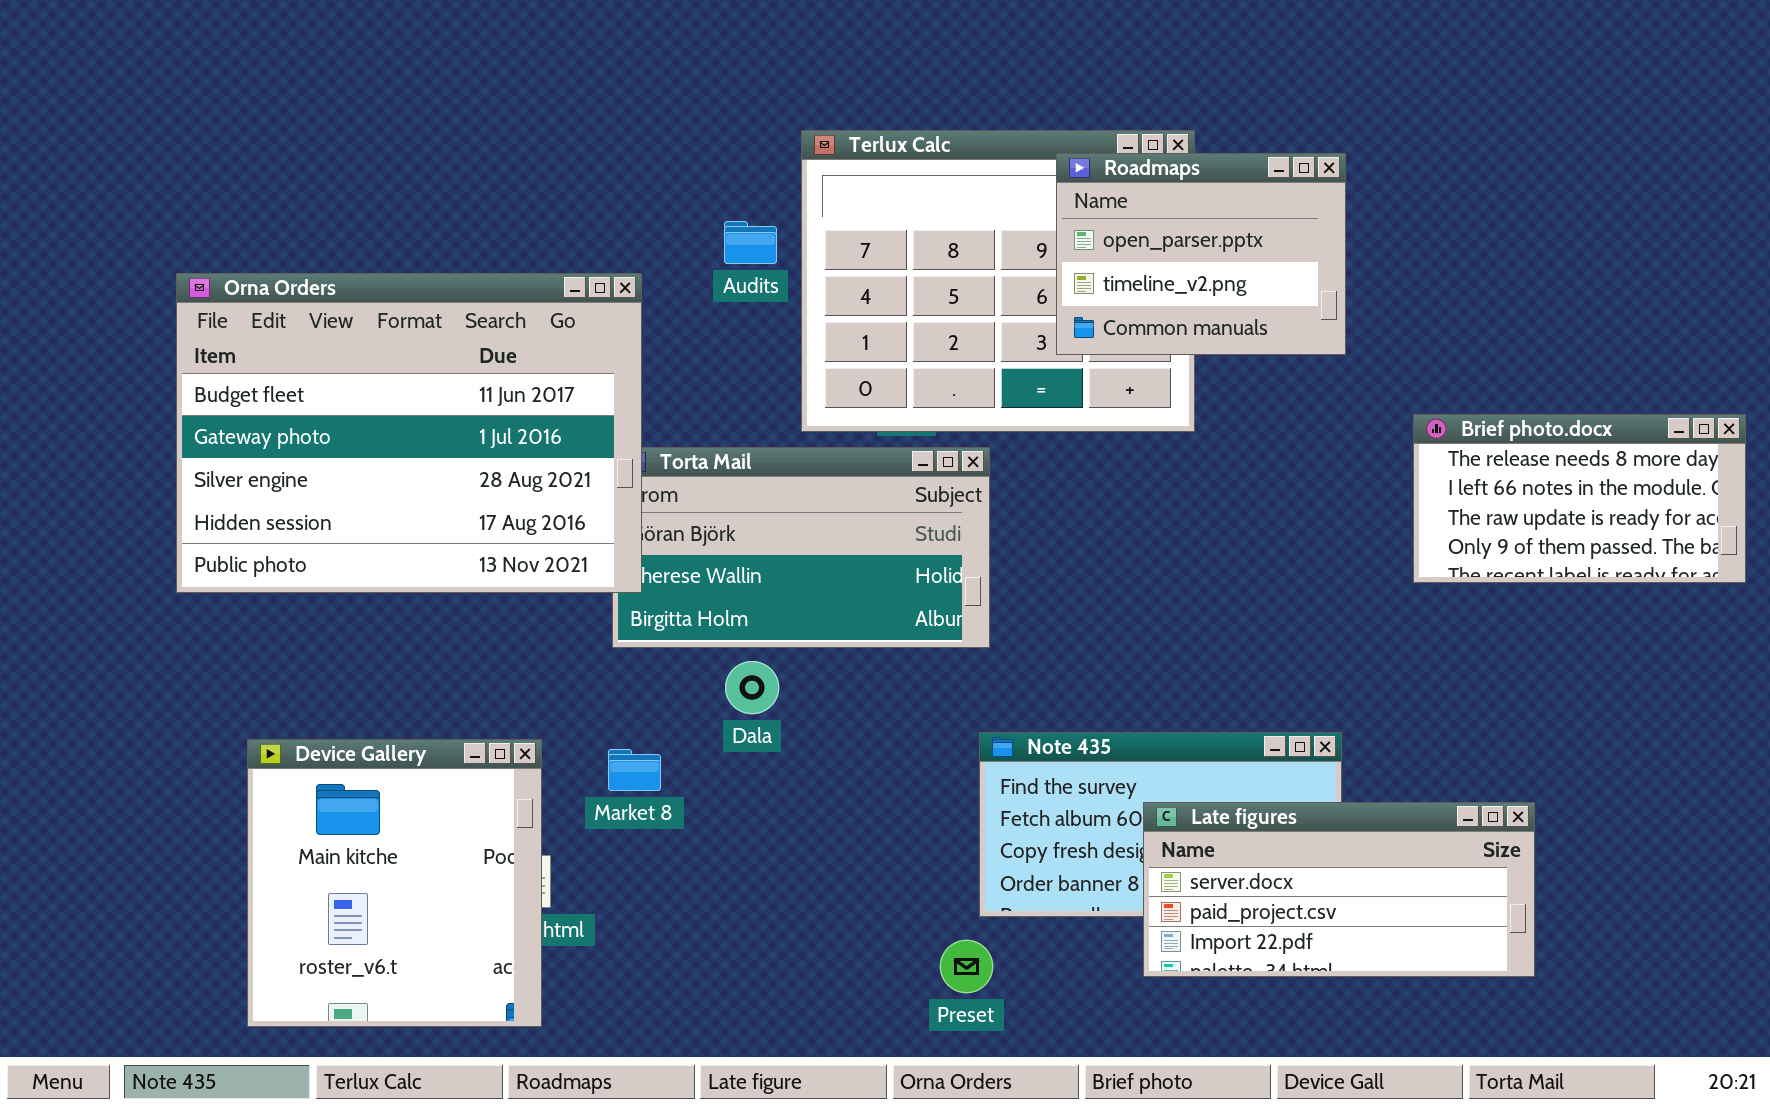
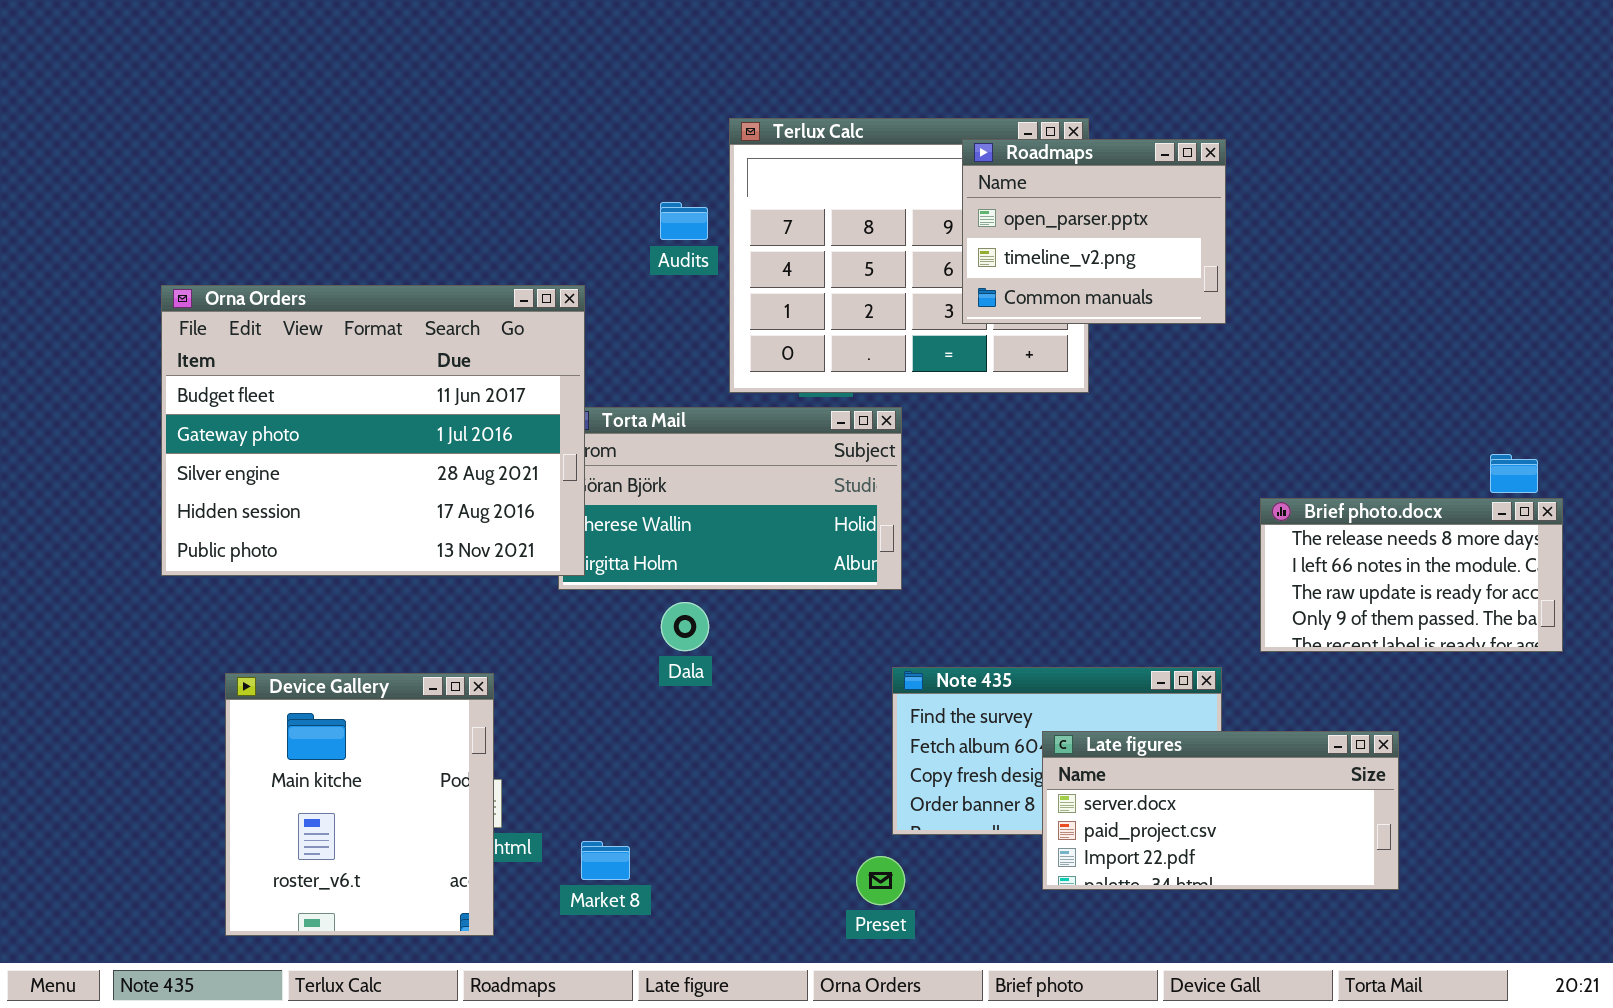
Orna Orders: [176,273,642,593] -> [161,285,585,576], moved
Brief photo.docx: [1413,414,1746,583] -> [1260,498,1563,652], moved
Market 8: [608,749,661,791] -> [581,841,630,880], moved

